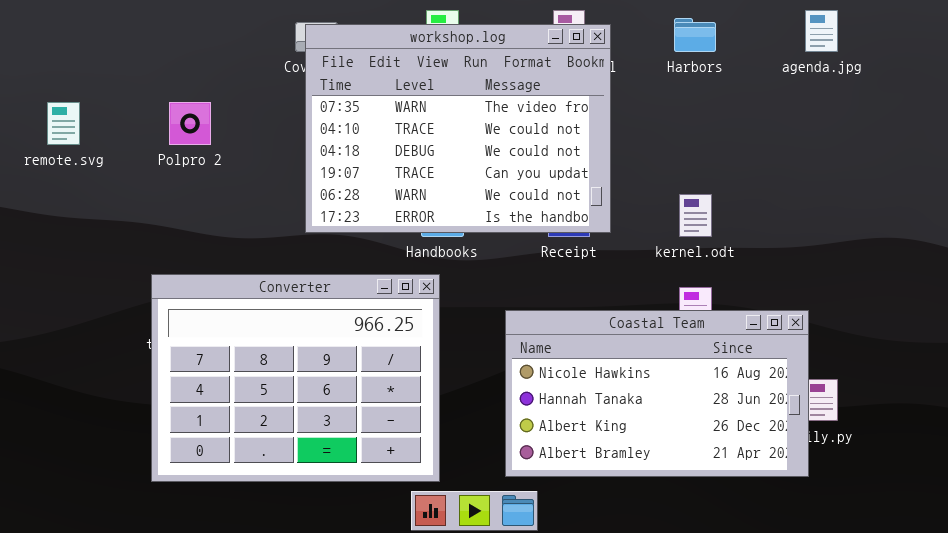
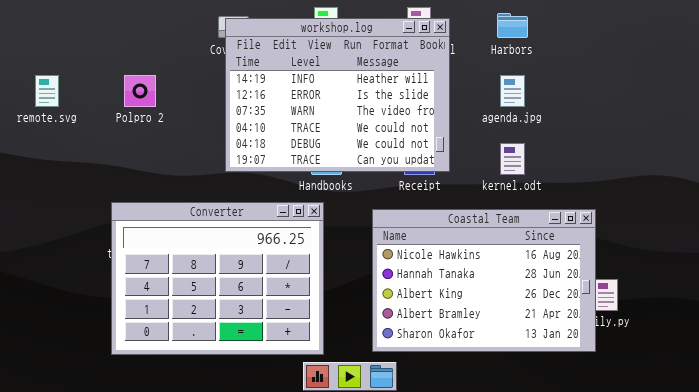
agenda.jpg: [805,10,838,52] -> [500,75,525,107], moved
workshop.log: [305,24,611,233] -> [225,18,450,172], scrolled up 2 rows
Coastal Team: [505,310,809,477] -> [372,209,596,352], resized

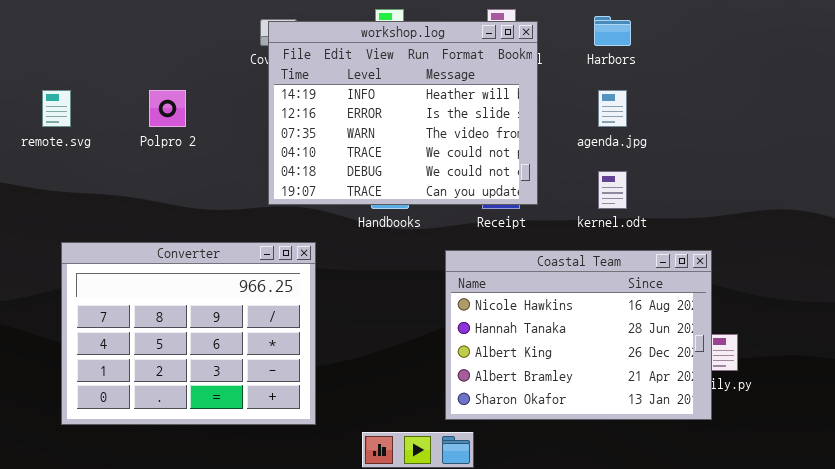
Converter: [111,202,324,355] -> [61,242,316,425], moved

